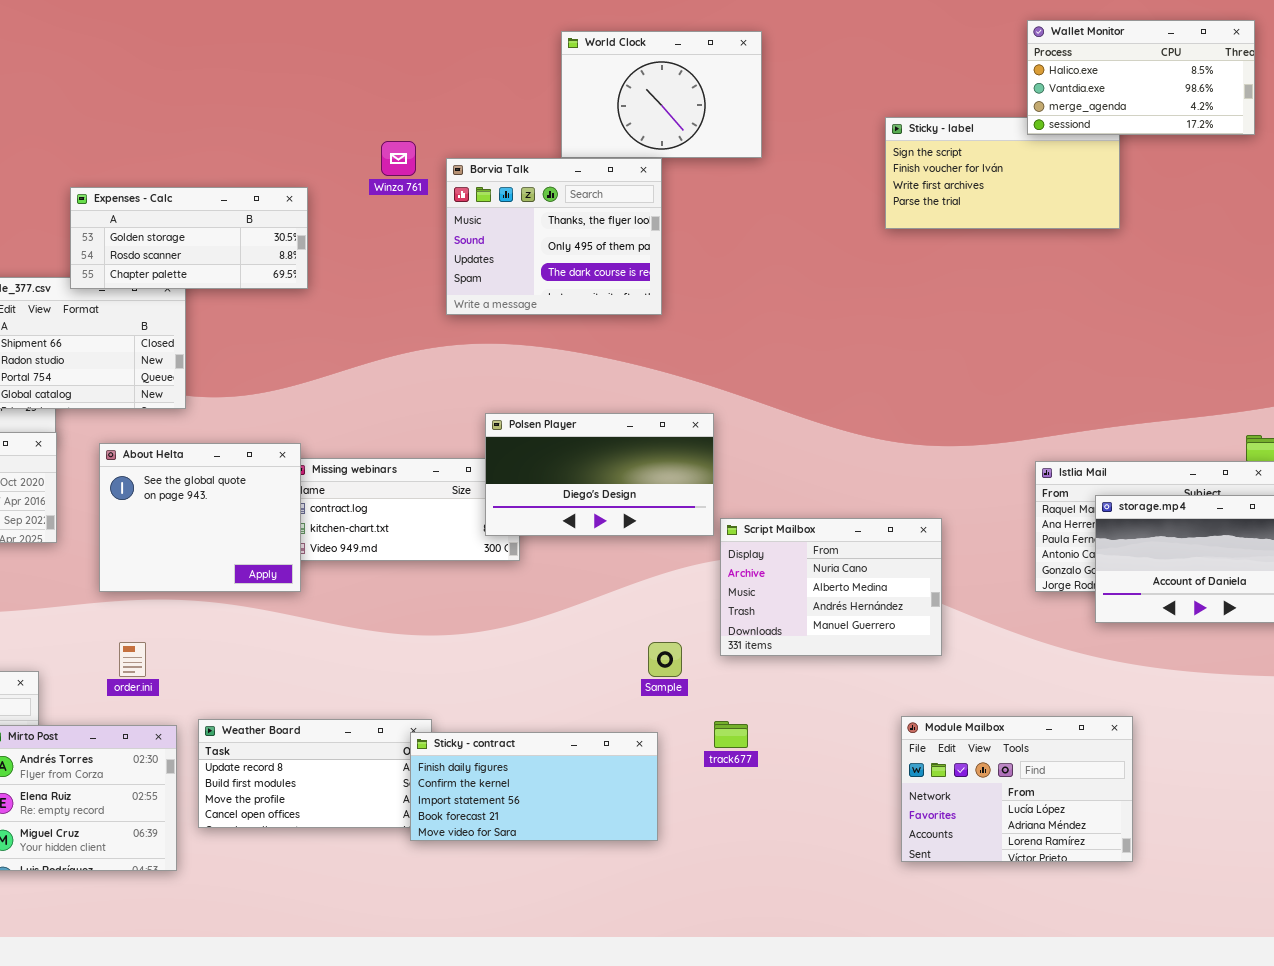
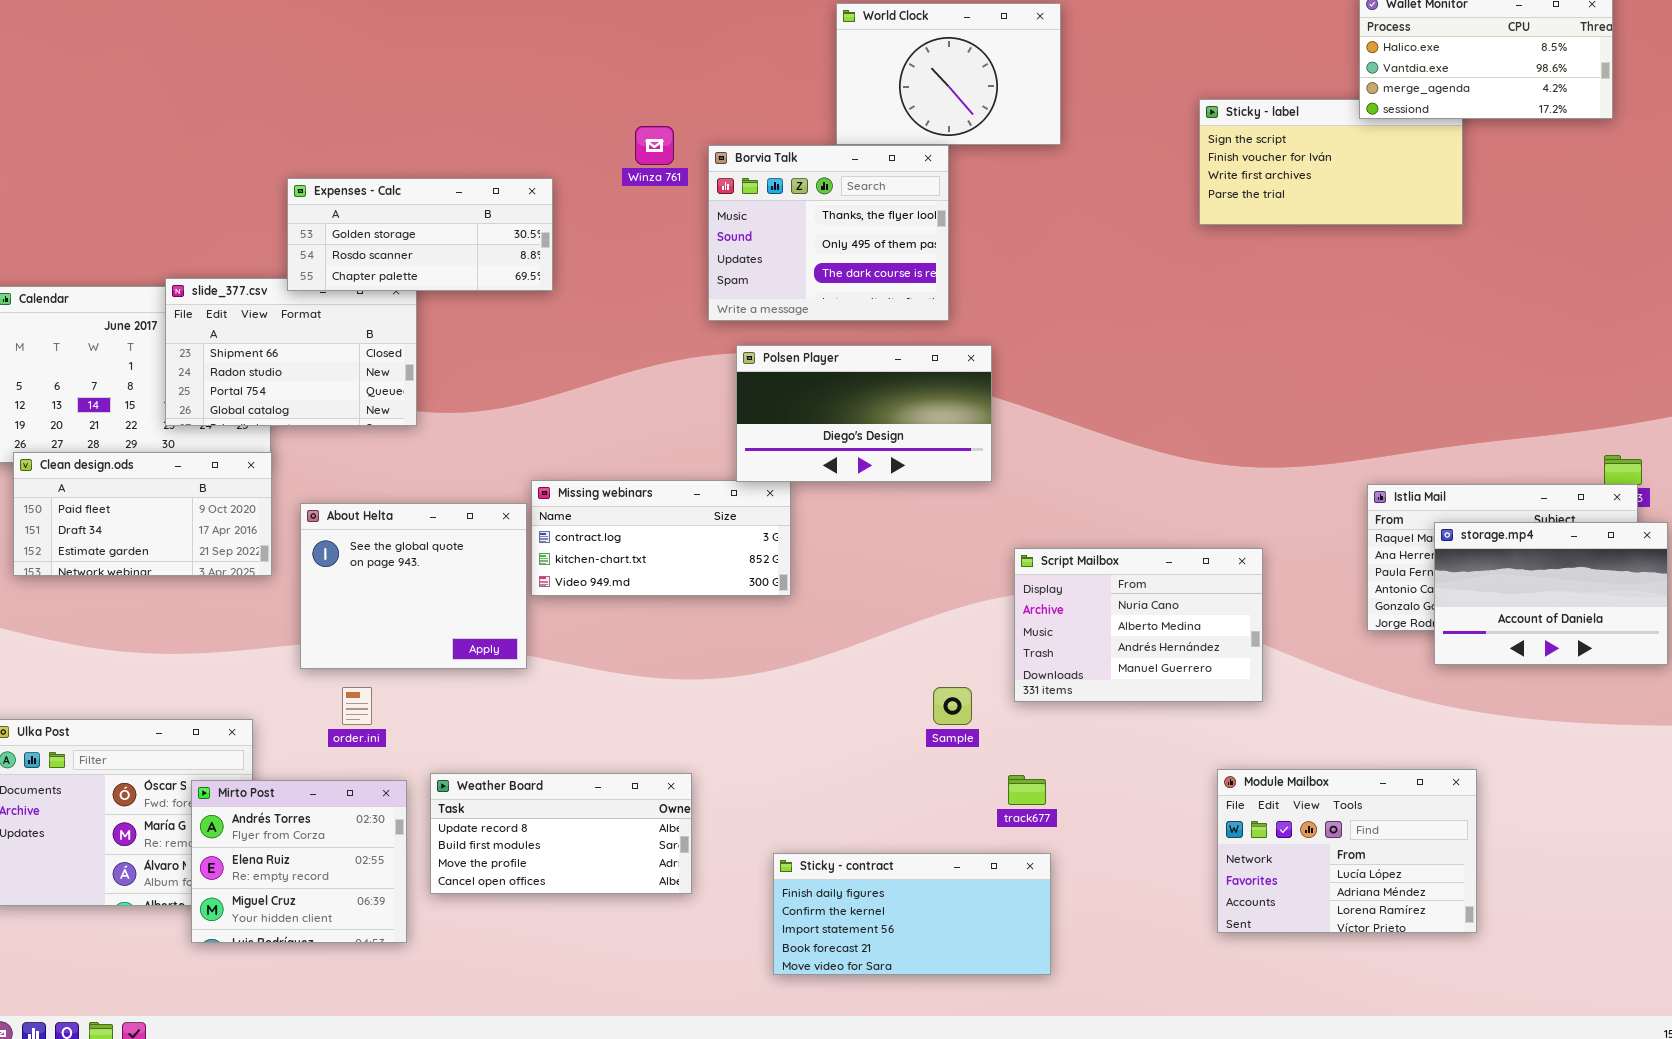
Polsen Player: [485,413,714,536] -> [736,345,992,482], moved
About Helta: [99,443,301,592] -> [300,503,527,669], moved
Sticky - contract: [410,732,658,841] -> [773,853,1051,975], moved

